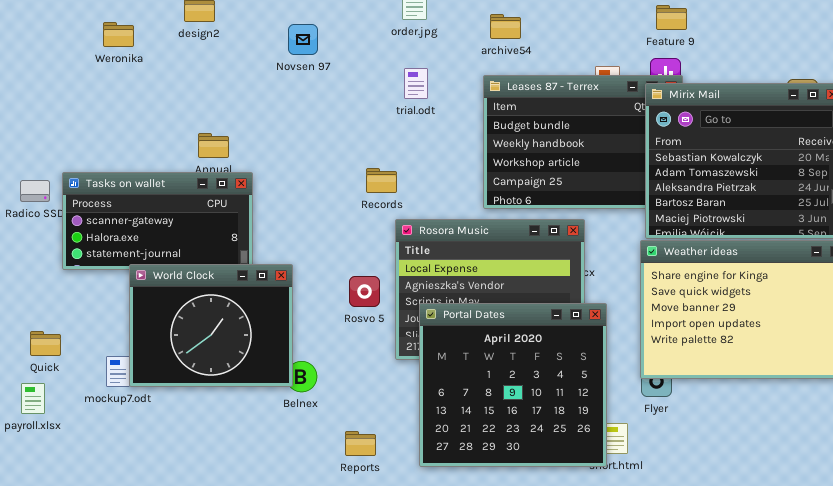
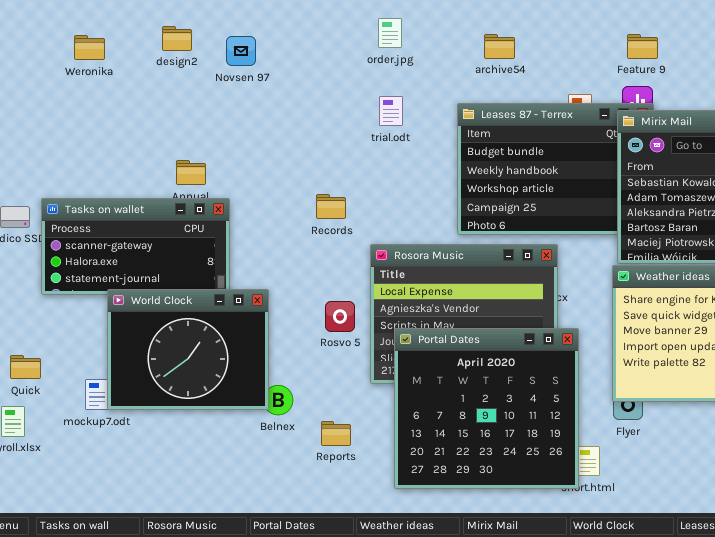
archive54: [490,14,521,39] -> [484,34,515,59], moved
Weronika: [103,22,134,47] -> [74,35,105,60], moved
Novsen 97: [288,24,318,55] -> [226,36,256,66], moved
Records: [366,168,397,193] -> [316,194,346,219], moved
Reports: [345,431,376,456] -> [321,421,351,446], moved

